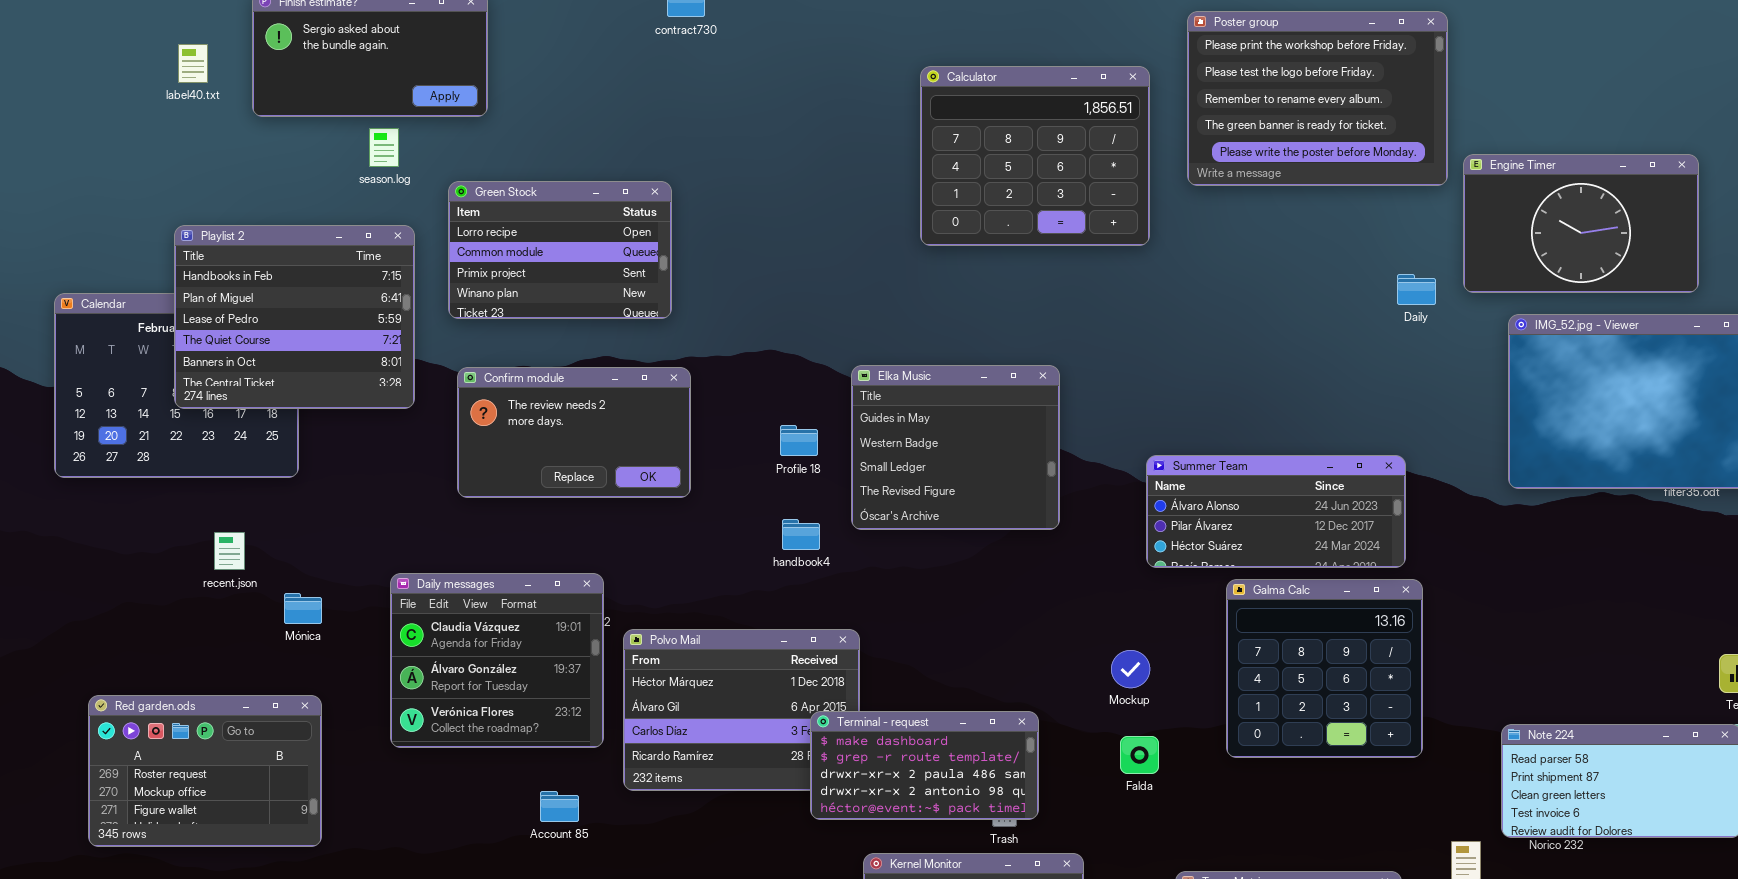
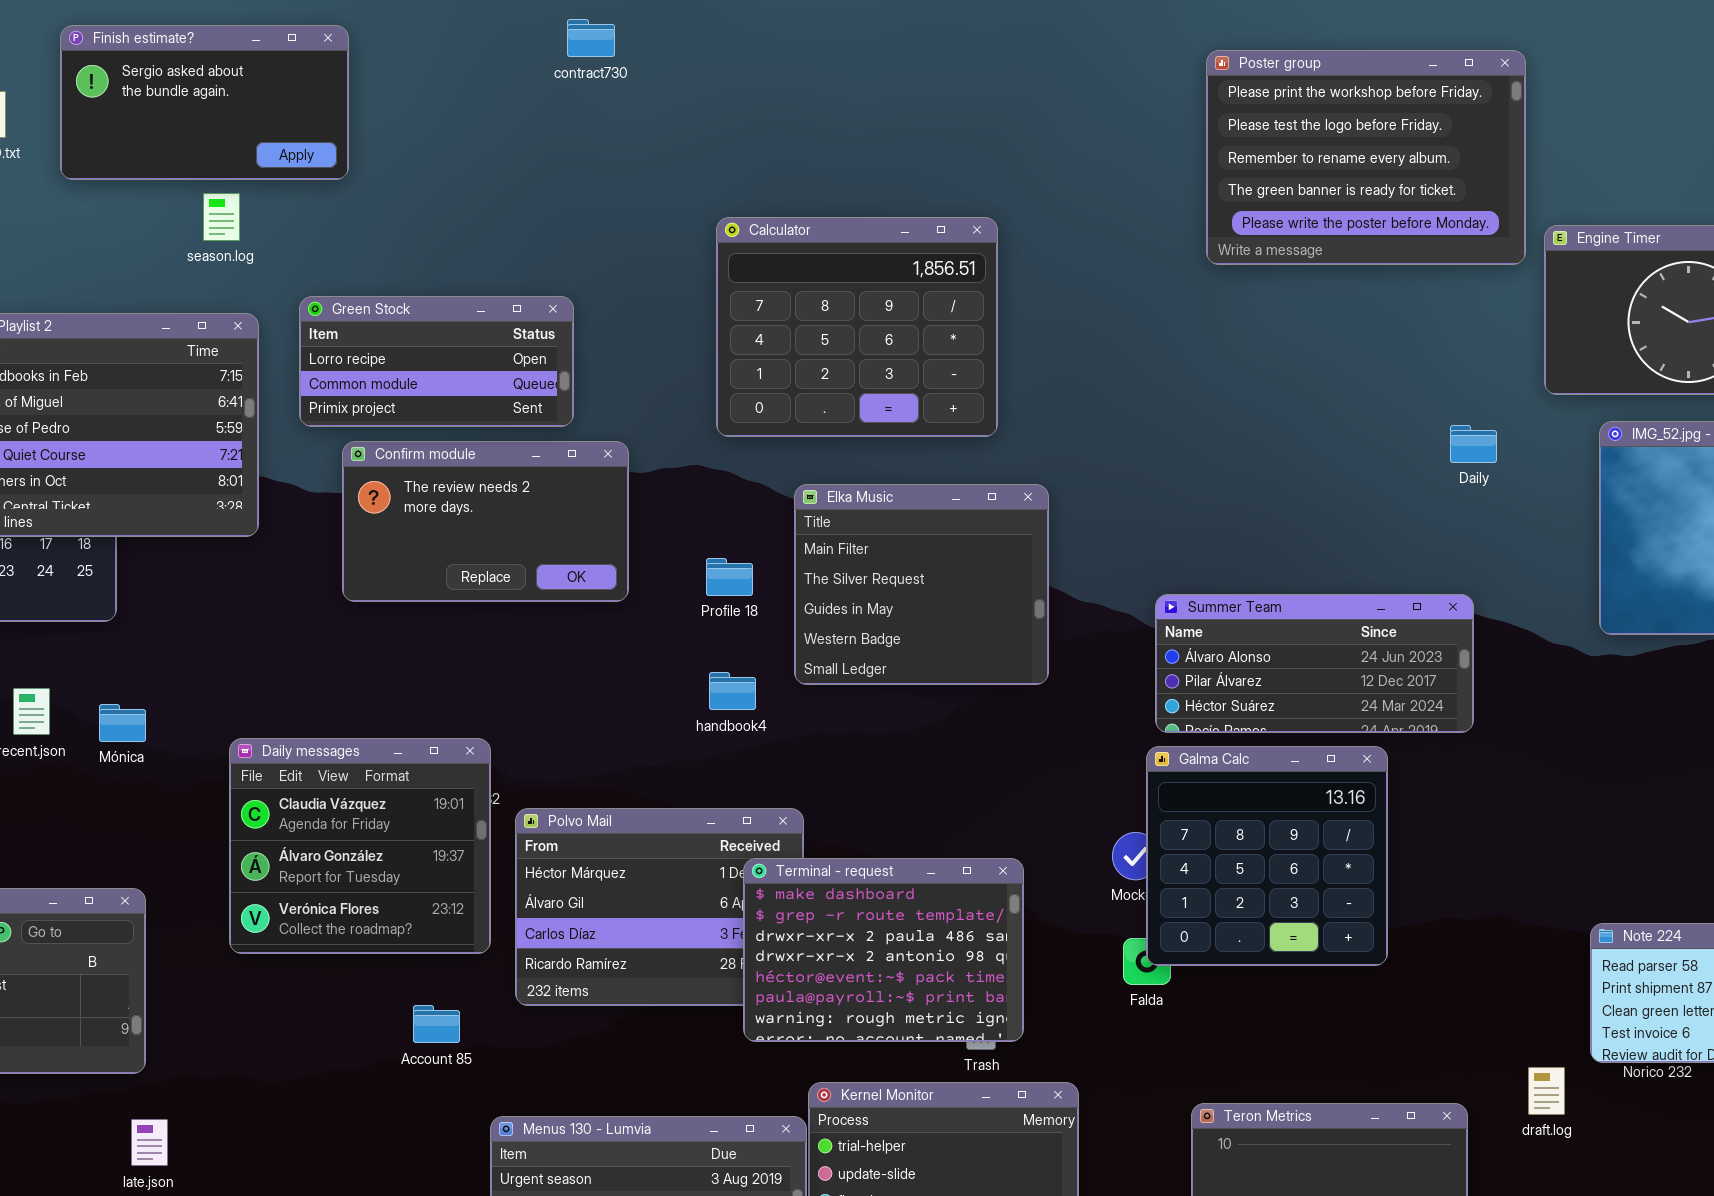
Calculator: [920,66,1150,246] -> [716,217,998,437], moved
Green Stock: [448,181,672,319] -> [299,296,574,427], resized
Daily: [1397,274,1436,305] -> [1450,425,1497,463], moved
Elka Music: [851,365,1060,530] -> [794,484,1049,685], scrolled up 2 rows
Confirm module: [457,367,691,498] -> [342,441,629,602], moved
Galma Calc: [1226,579,1423,758] -> [1146,746,1388,966], moved
Mónica: [284,593,322,624] -> [99,704,146,742], moved
Terminal - request: [810,711,1039,820] -> [743,858,1024,1042], resized

